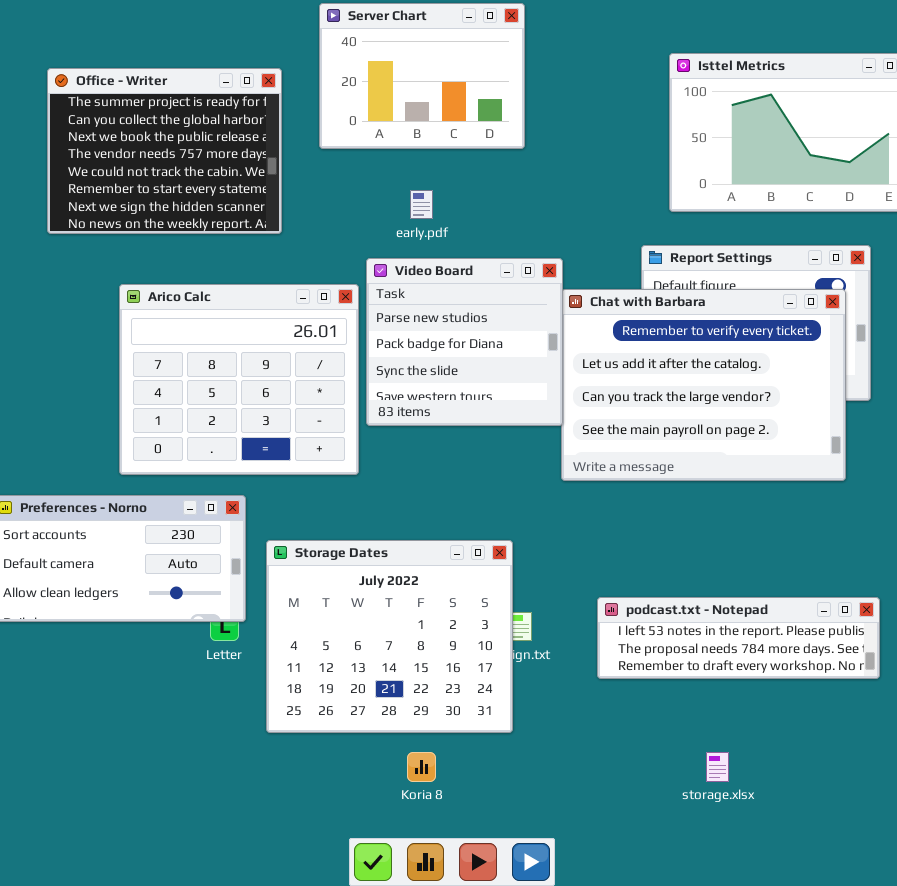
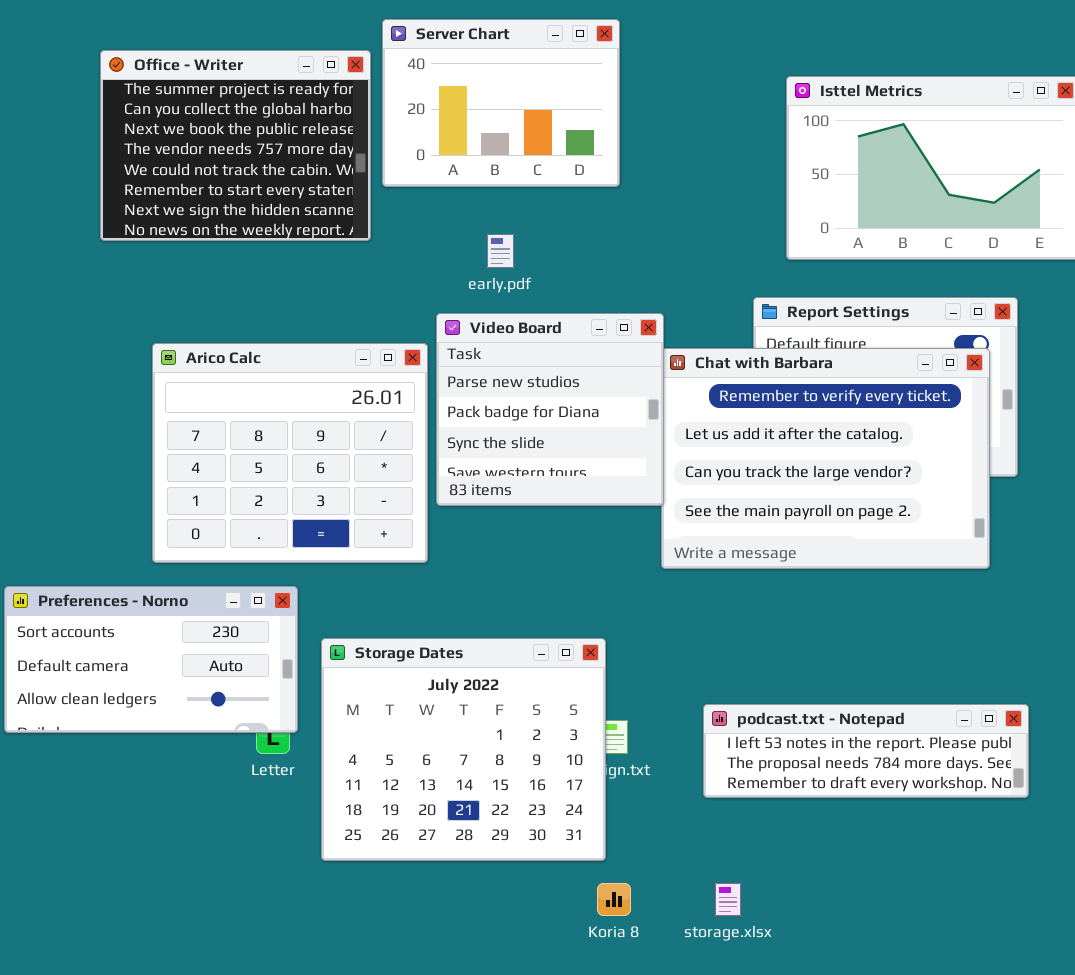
Office - Writer: [47,68,282,234] -> [100,50,371,241], moved
Koria 8: [407,752,436,782] -> [597,883,631,916], moved
storage.xlsx: [706,752,729,782] -> [715,883,741,916], moved

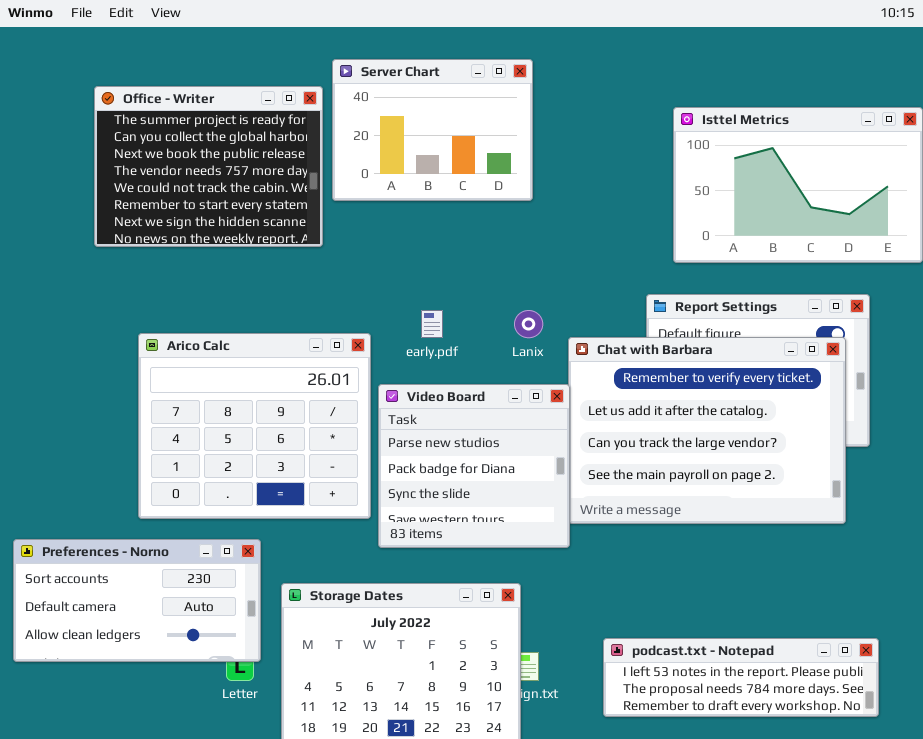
early.pdf: [487,234,514,268] -> [421,310,443,338], moved
Video Board: [436,313,664,506] -> [378,384,570,548], moved

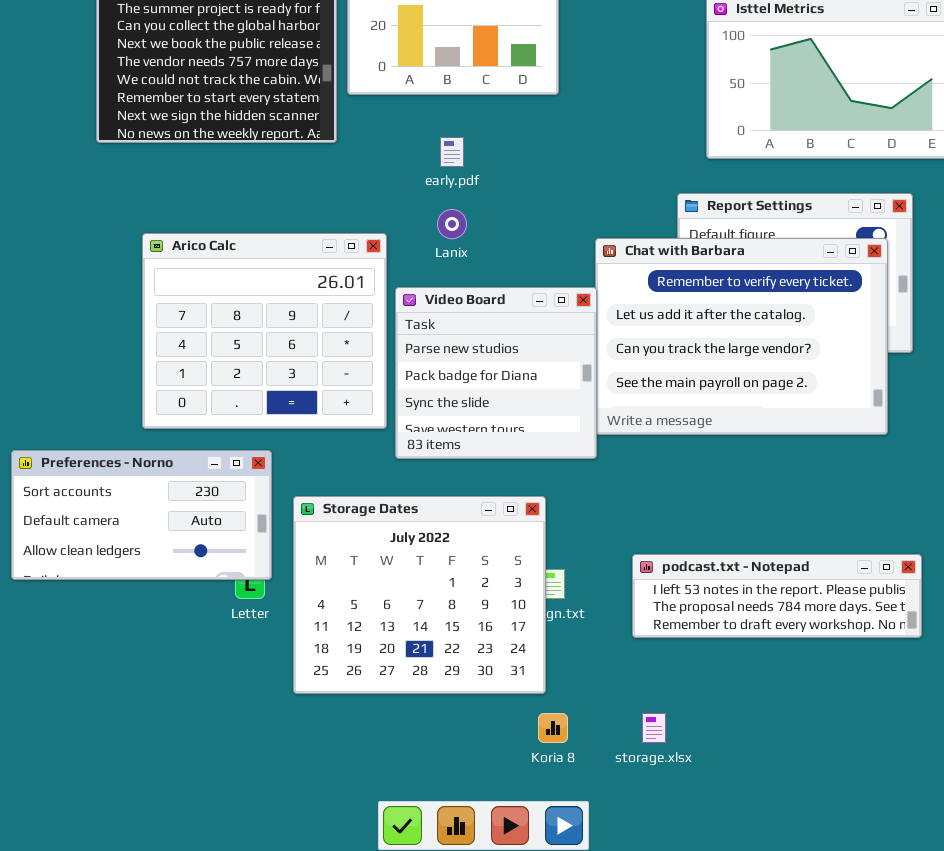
early.pdf: [421,310,443,338] -> [440,137,464,167], moved
Lanix: [514,310,543,338] -> [437,209,467,239], moved

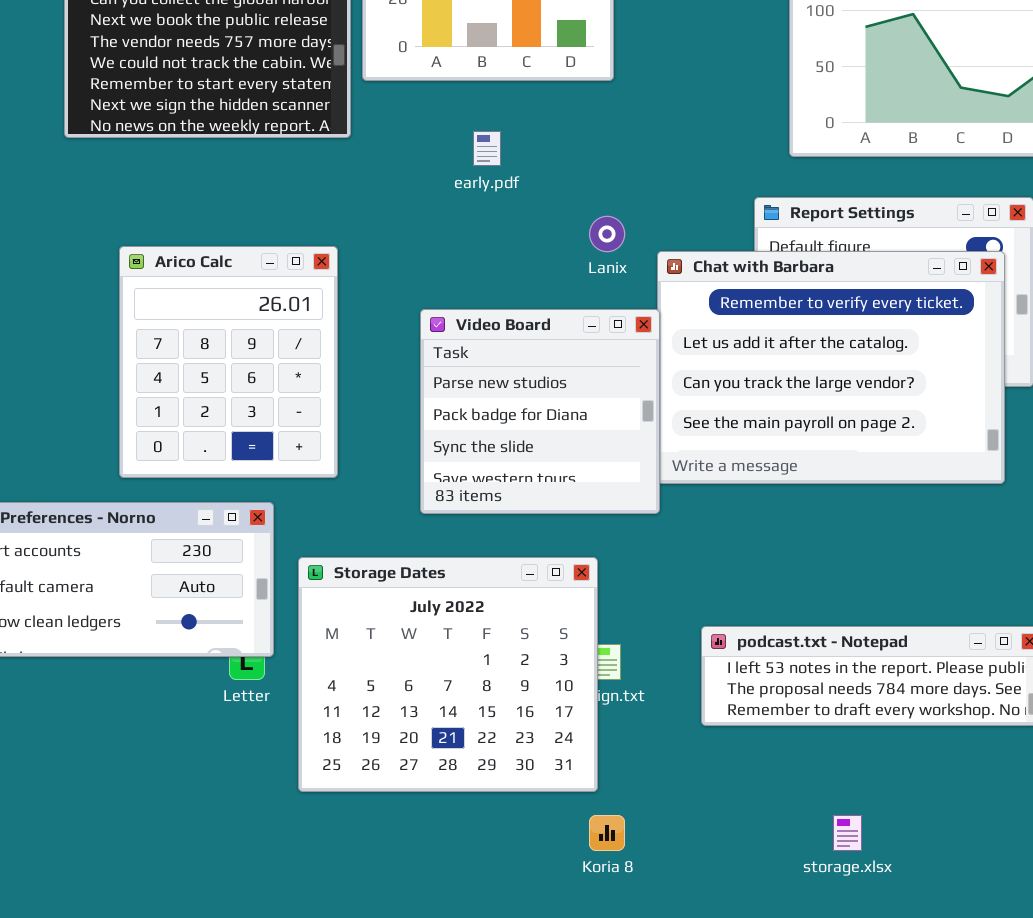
Lanix: [437,209,467,239] -> [589,216,625,252], moved
Arico Calc: [142,233,387,429] -> [119,246,338,478], resized
storage.xlsx: [642,713,666,743] -> [833,815,862,851], moved

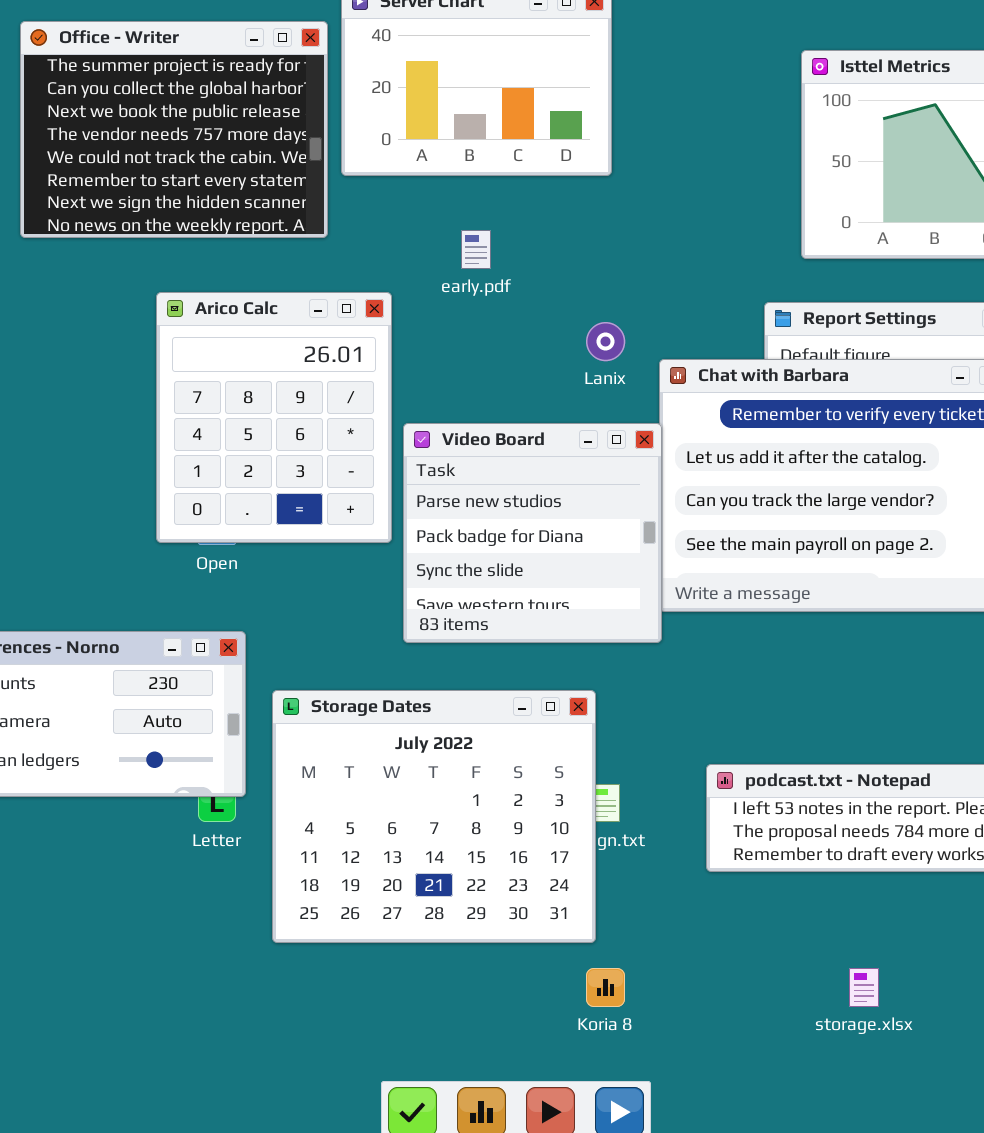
Arico Calc: [119,246,338,478] -> [156,292,392,543], moved

